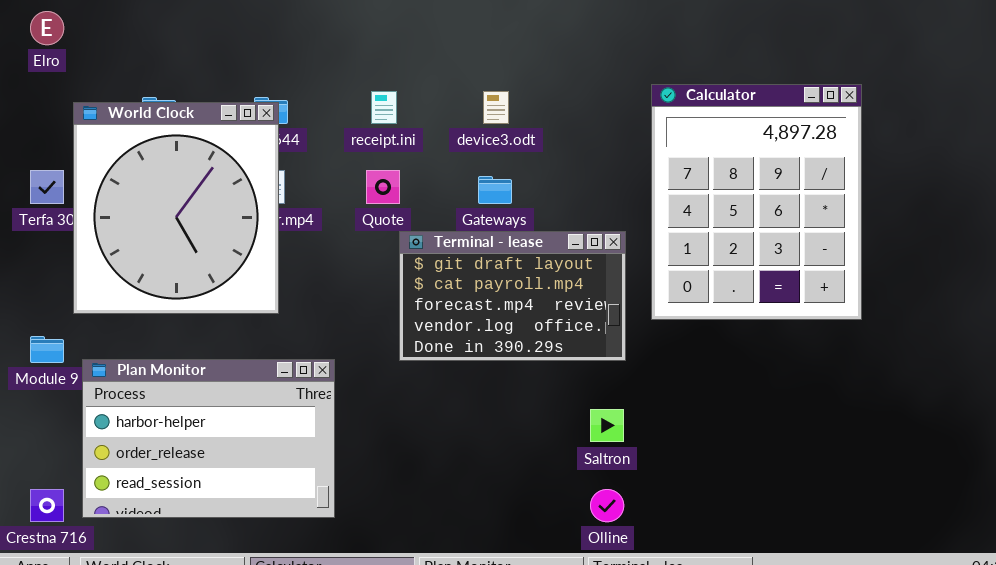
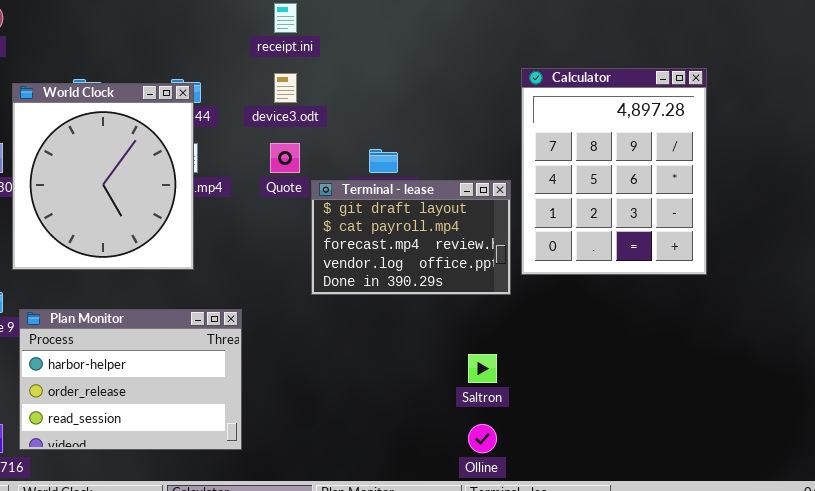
receipt.ini: [371,91,397,124] -> [274,3,297,33], moved
device3.odt: [483,91,509,124] -> [274,73,297,103], moved
Terminal - lease: [399,231,626,361] -> [311,180,511,295], moved

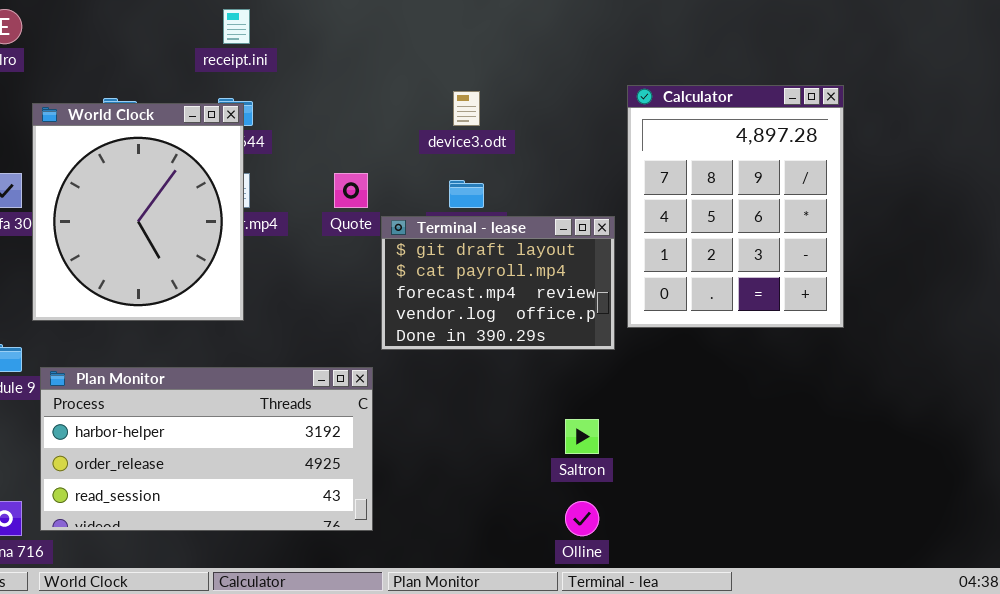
receipt.ini: [274,3,297,33] -> [223,9,250,44], moved
device3.odt: [274,73,297,103] -> [453,91,480,126], moved
Plan Monitor: [19,309,242,450] -> [40,367,373,531], resized

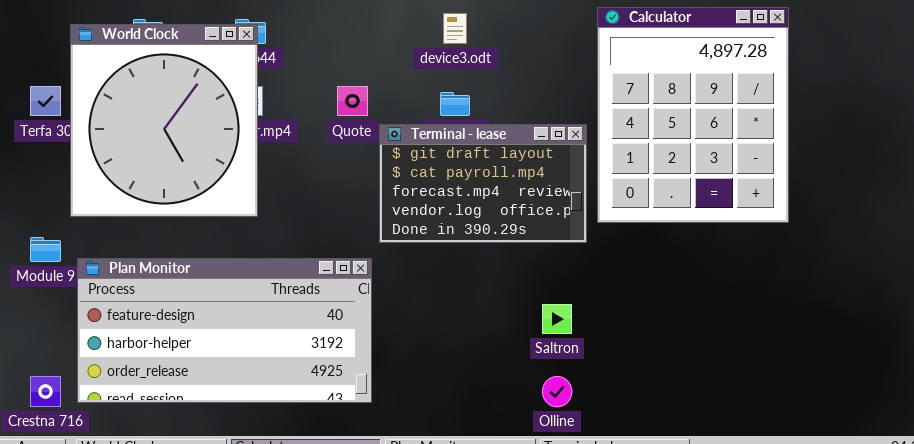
Plan Monitor: [40,367,373,531] -> [77,258,372,403], scrolled up 1 row

